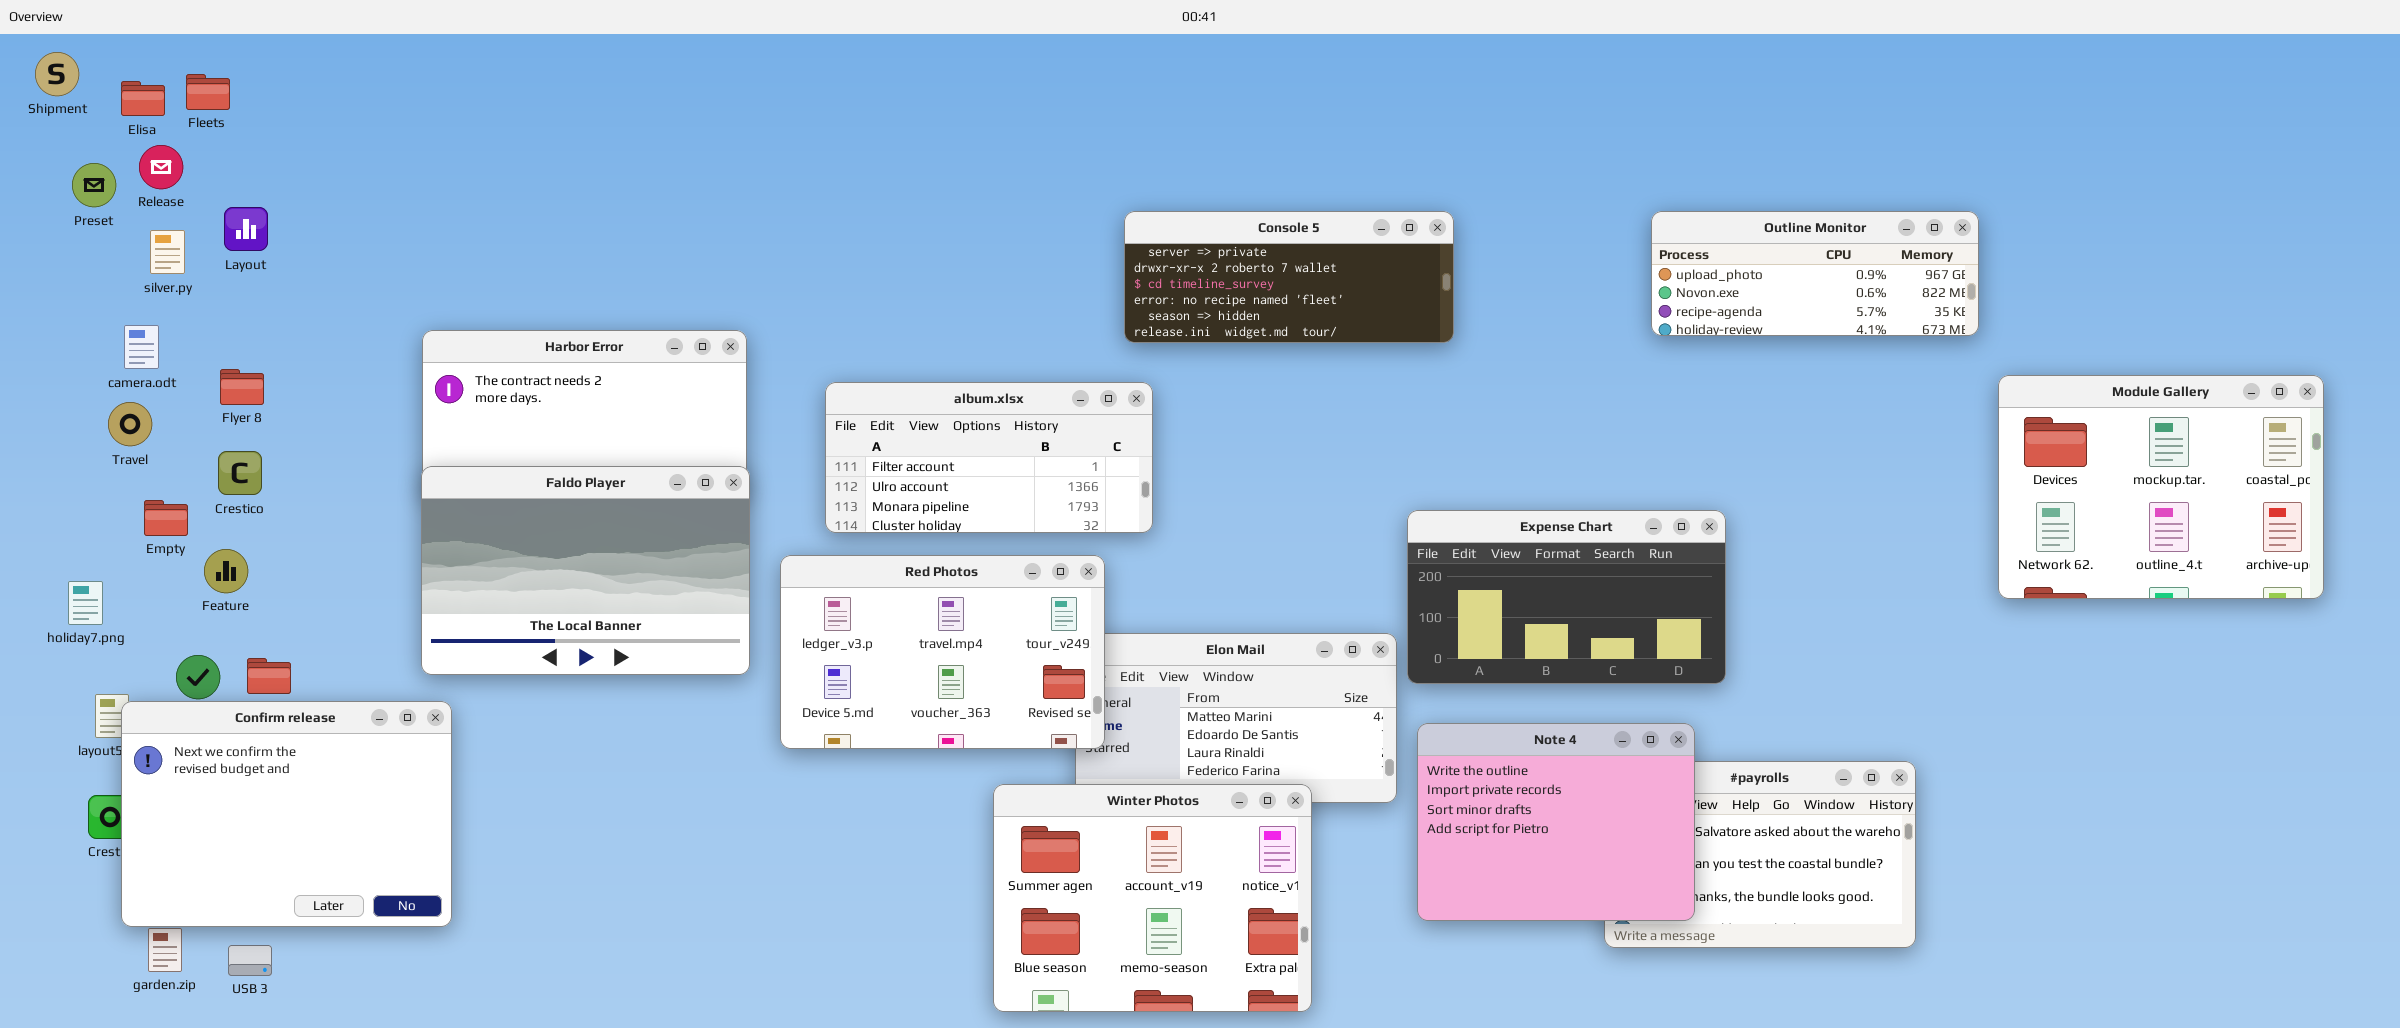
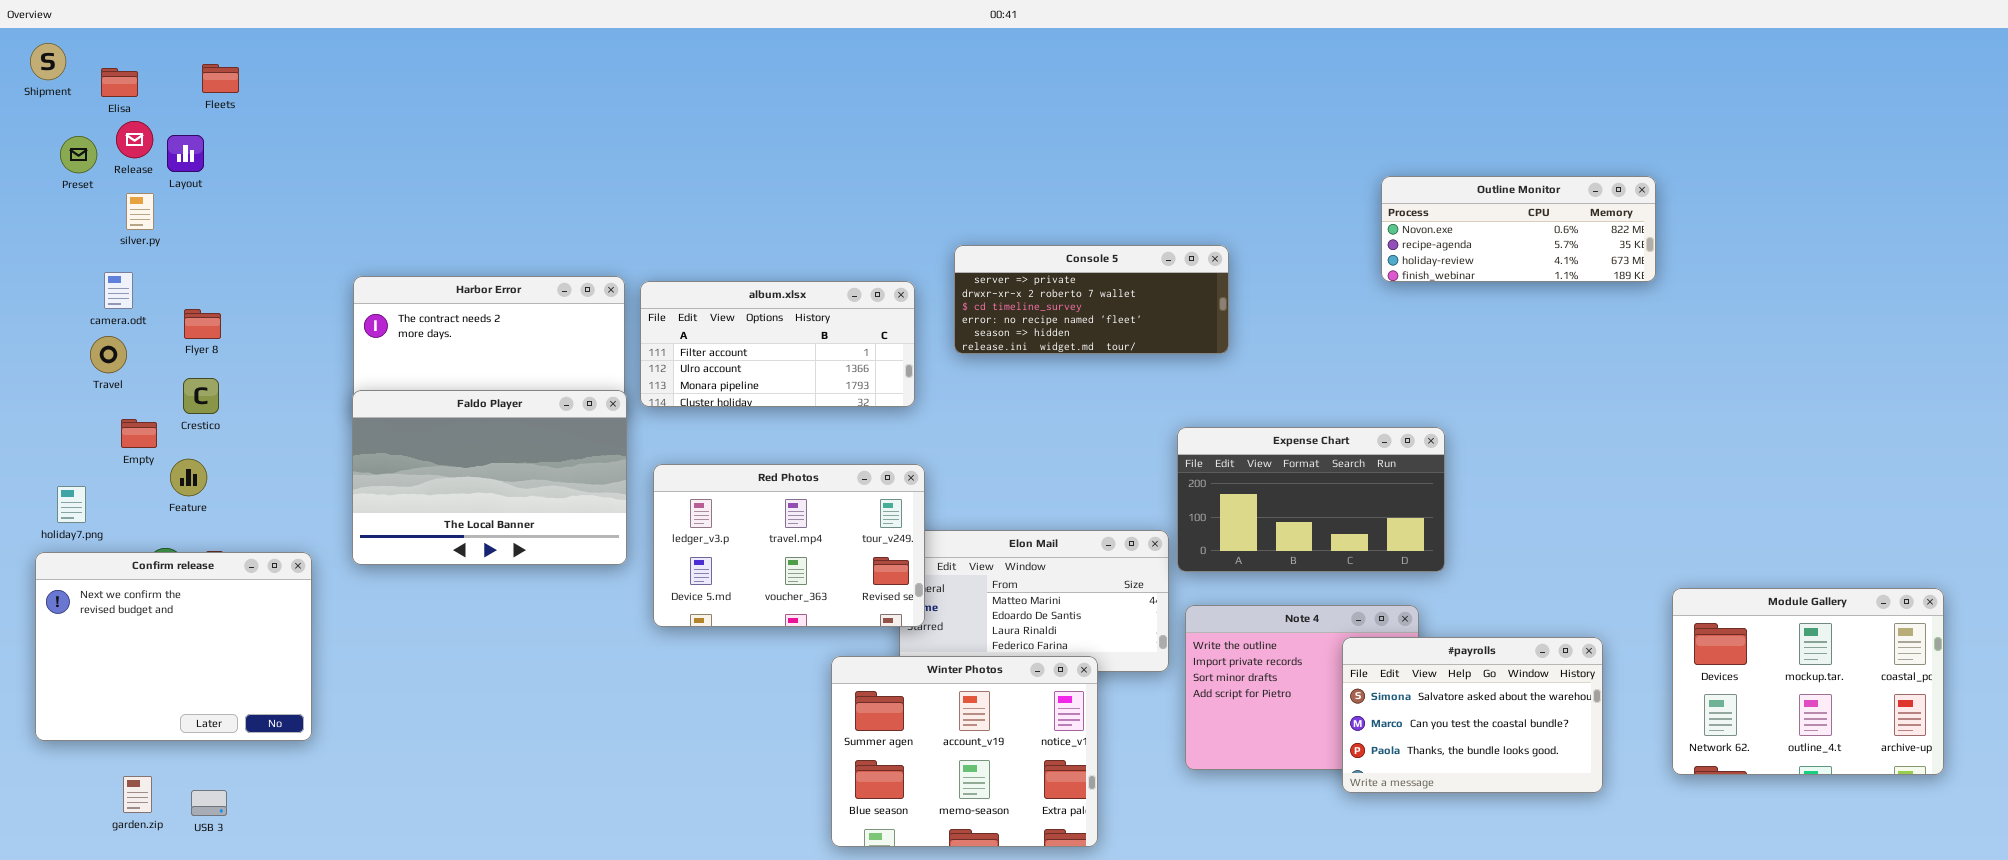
Fleets: [186,74,230,110] -> [202,64,239,93], moved
Layout: [224,207,268,251] -> [167,135,204,172], moved
Outline Monitor: [1651,211,1979,336] -> [1381,176,1656,282], scrolled down 1 row
Console 5: [1124,211,1454,343] -> [954,245,1229,354], moved
Module Gallery: [1998,375,2324,599] -> [1672,588,1944,775], moved
album.xlsx: [825,382,1153,533] -> [640,281,915,407], moved
Confirm release: [121,701,452,927] -> [35,552,312,741], moved
#payrolls: [1604,761,1916,948] -> [1342,637,1603,793], raised

